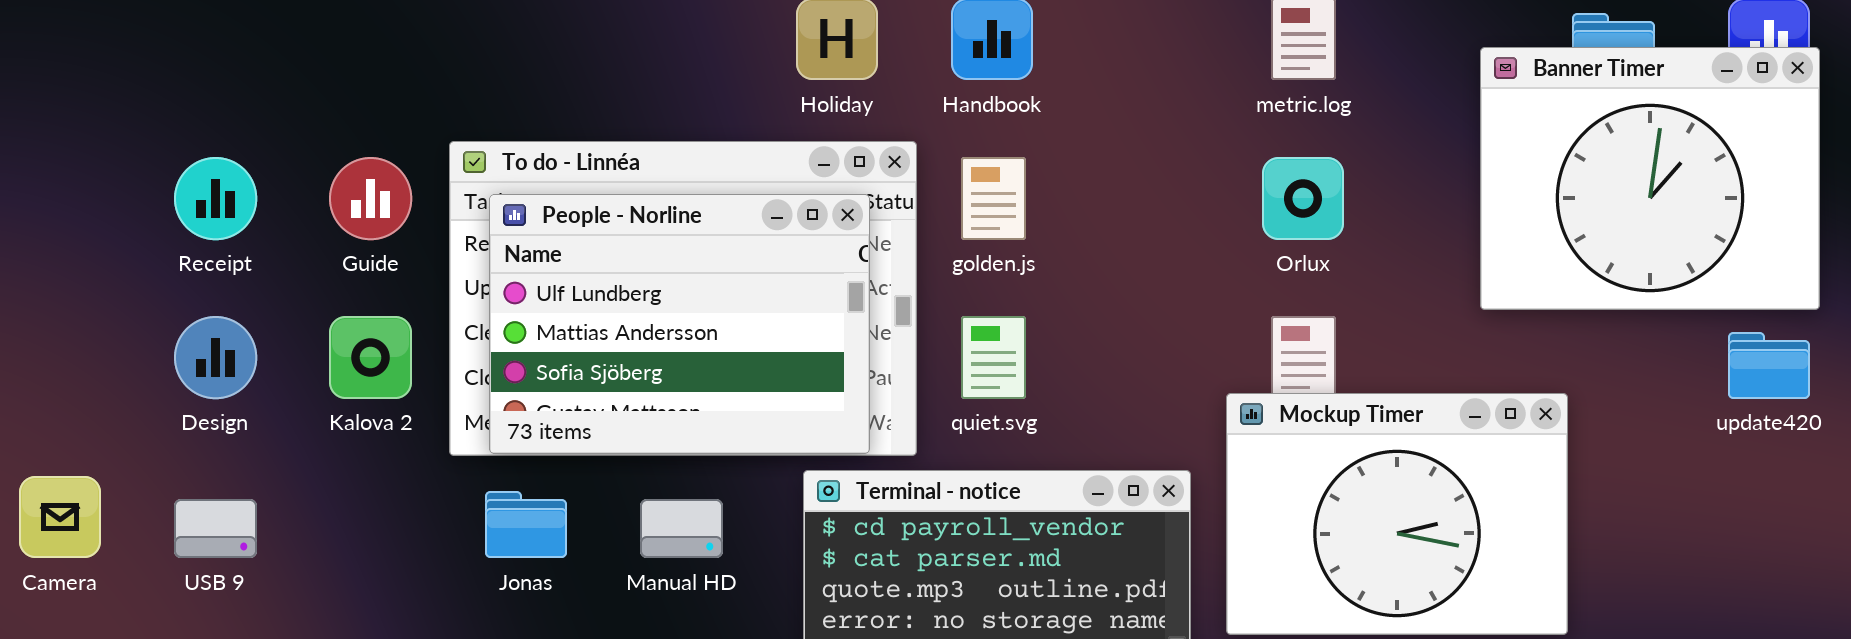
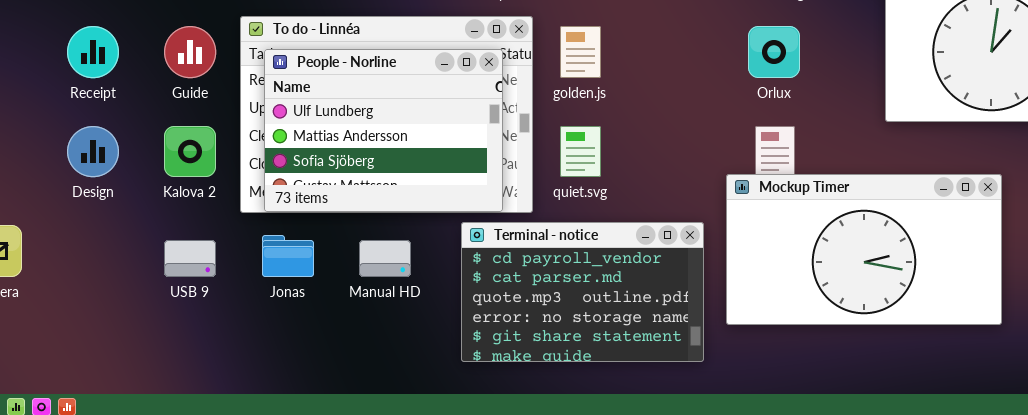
Mockup Timer: [1226,393,1568,635] -> [726,174,1002,325], resized
USB 9: [174,499,257,558] -> [164,240,216,277], moved

